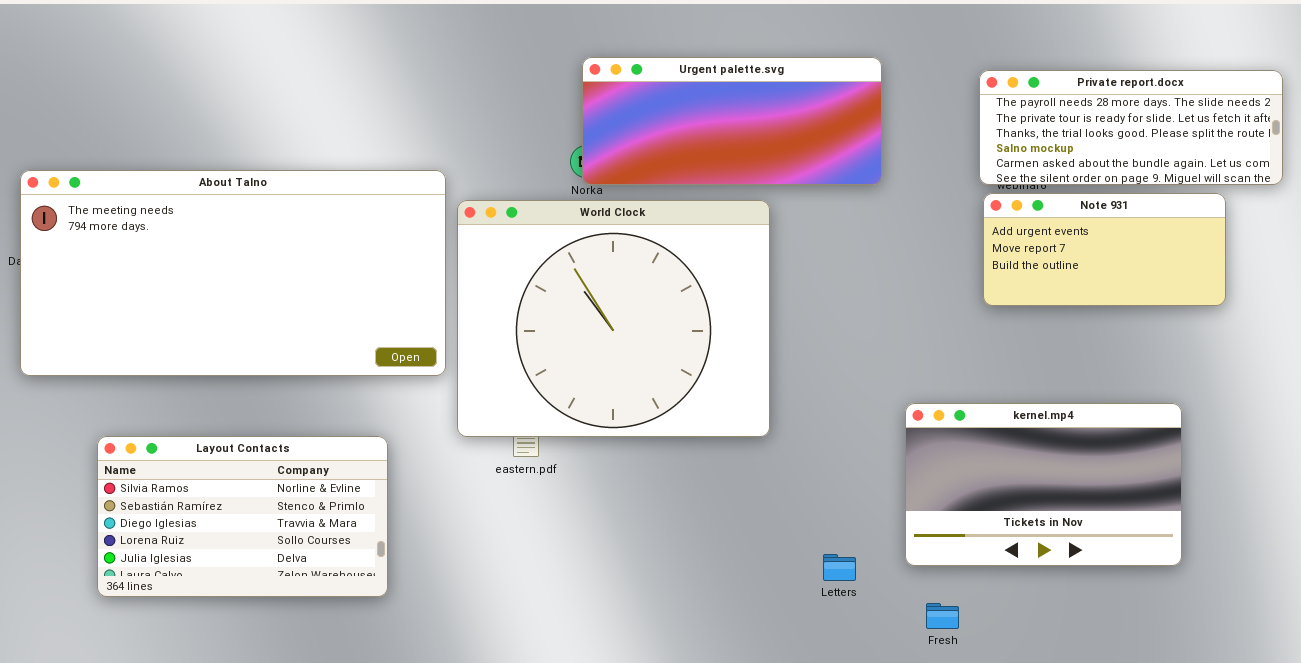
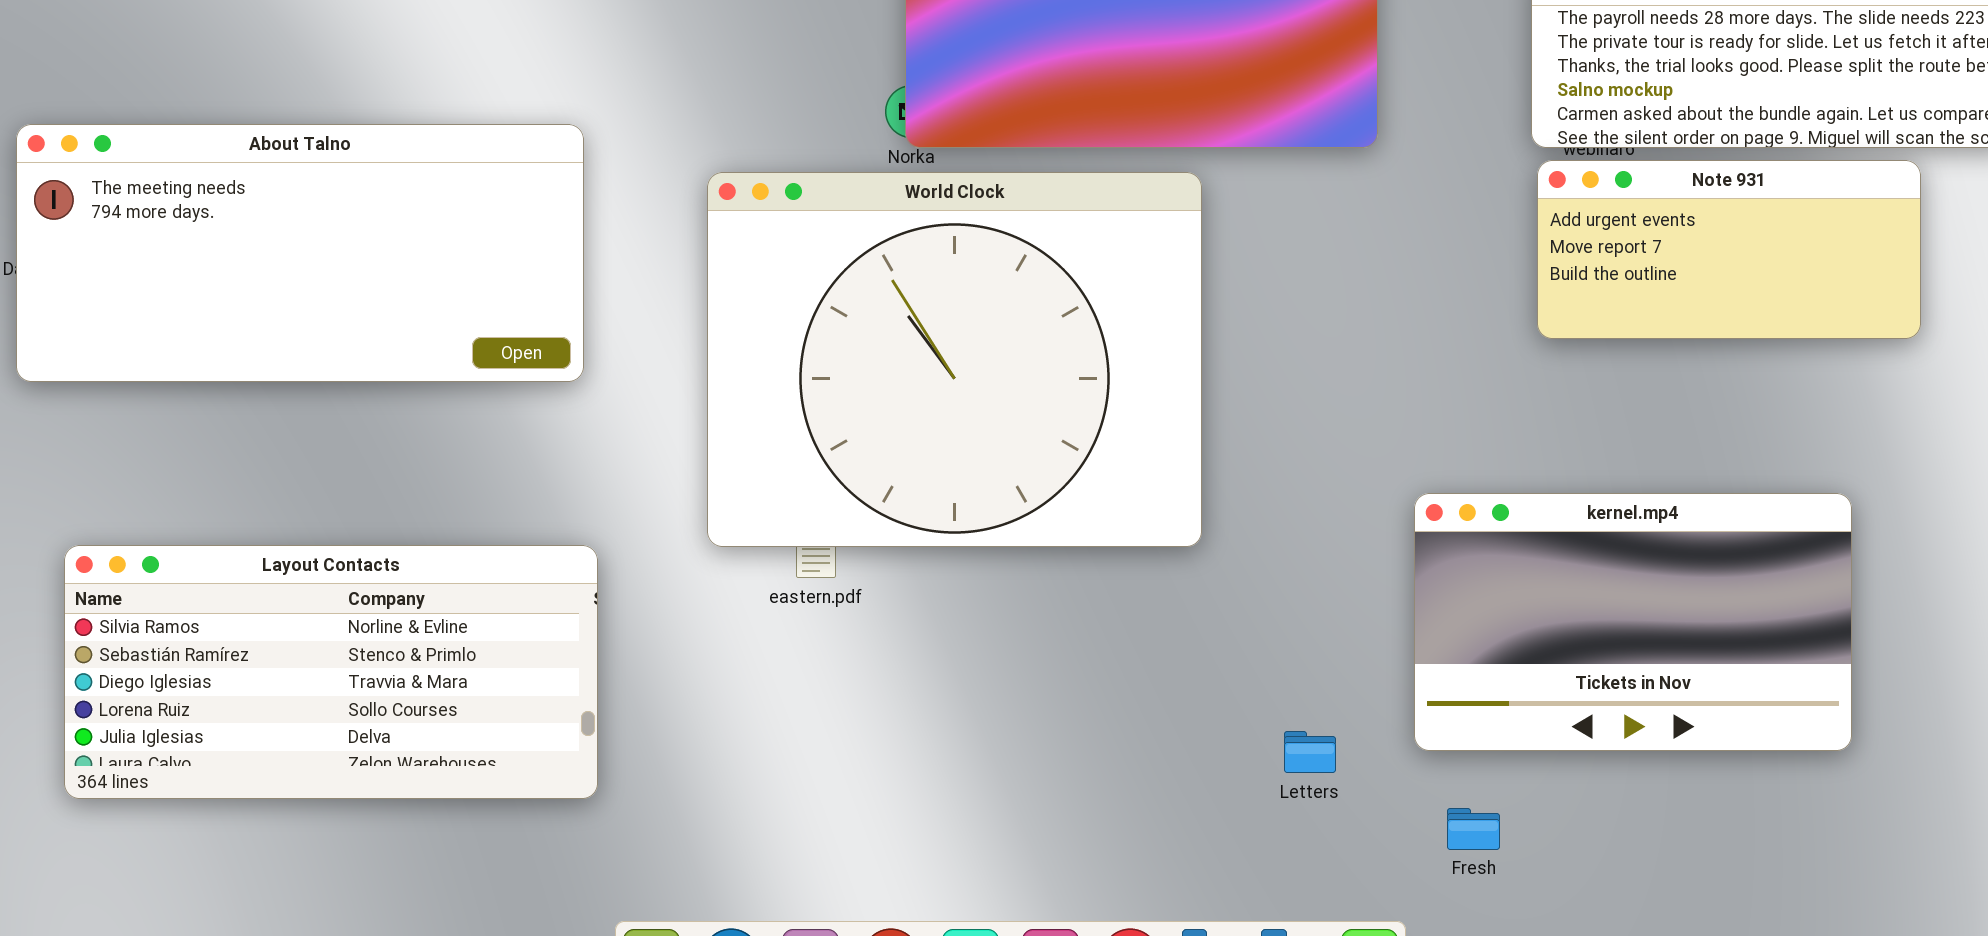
About Talno: [20,170,446,376] -> [16,124,584,382], resized
Layout Contacts: [97,436,388,597] -> [64,545,598,799], resized

